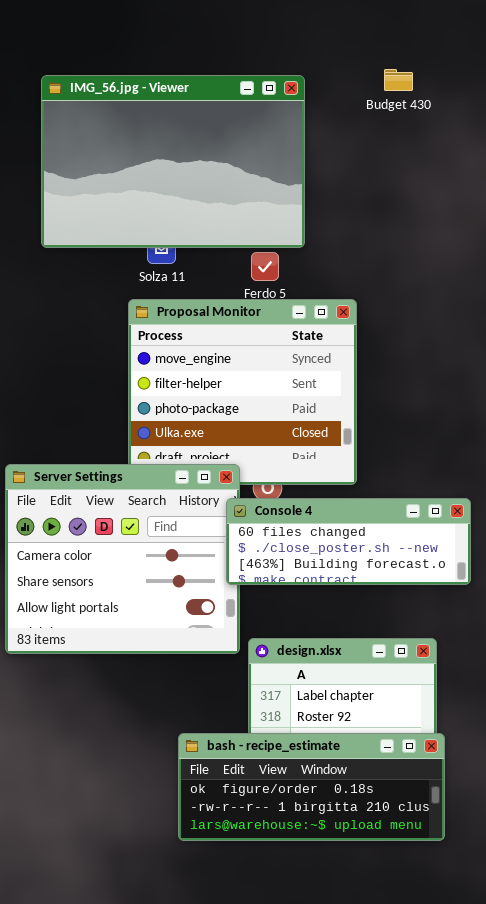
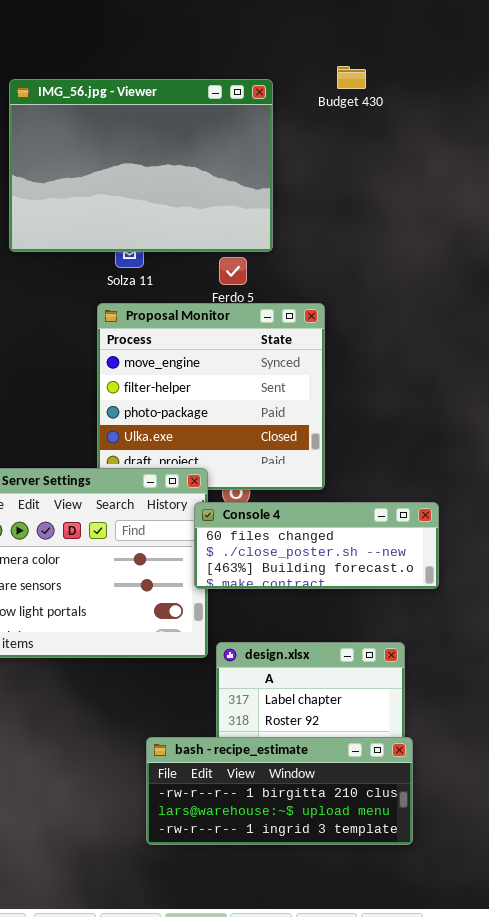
Budget 430: [384,69,413,91] -> [337,66,366,89], moved
bash - recipe_estimate: [178,733,445,841] -> [146,737,413,845], scrolled down 1 row

